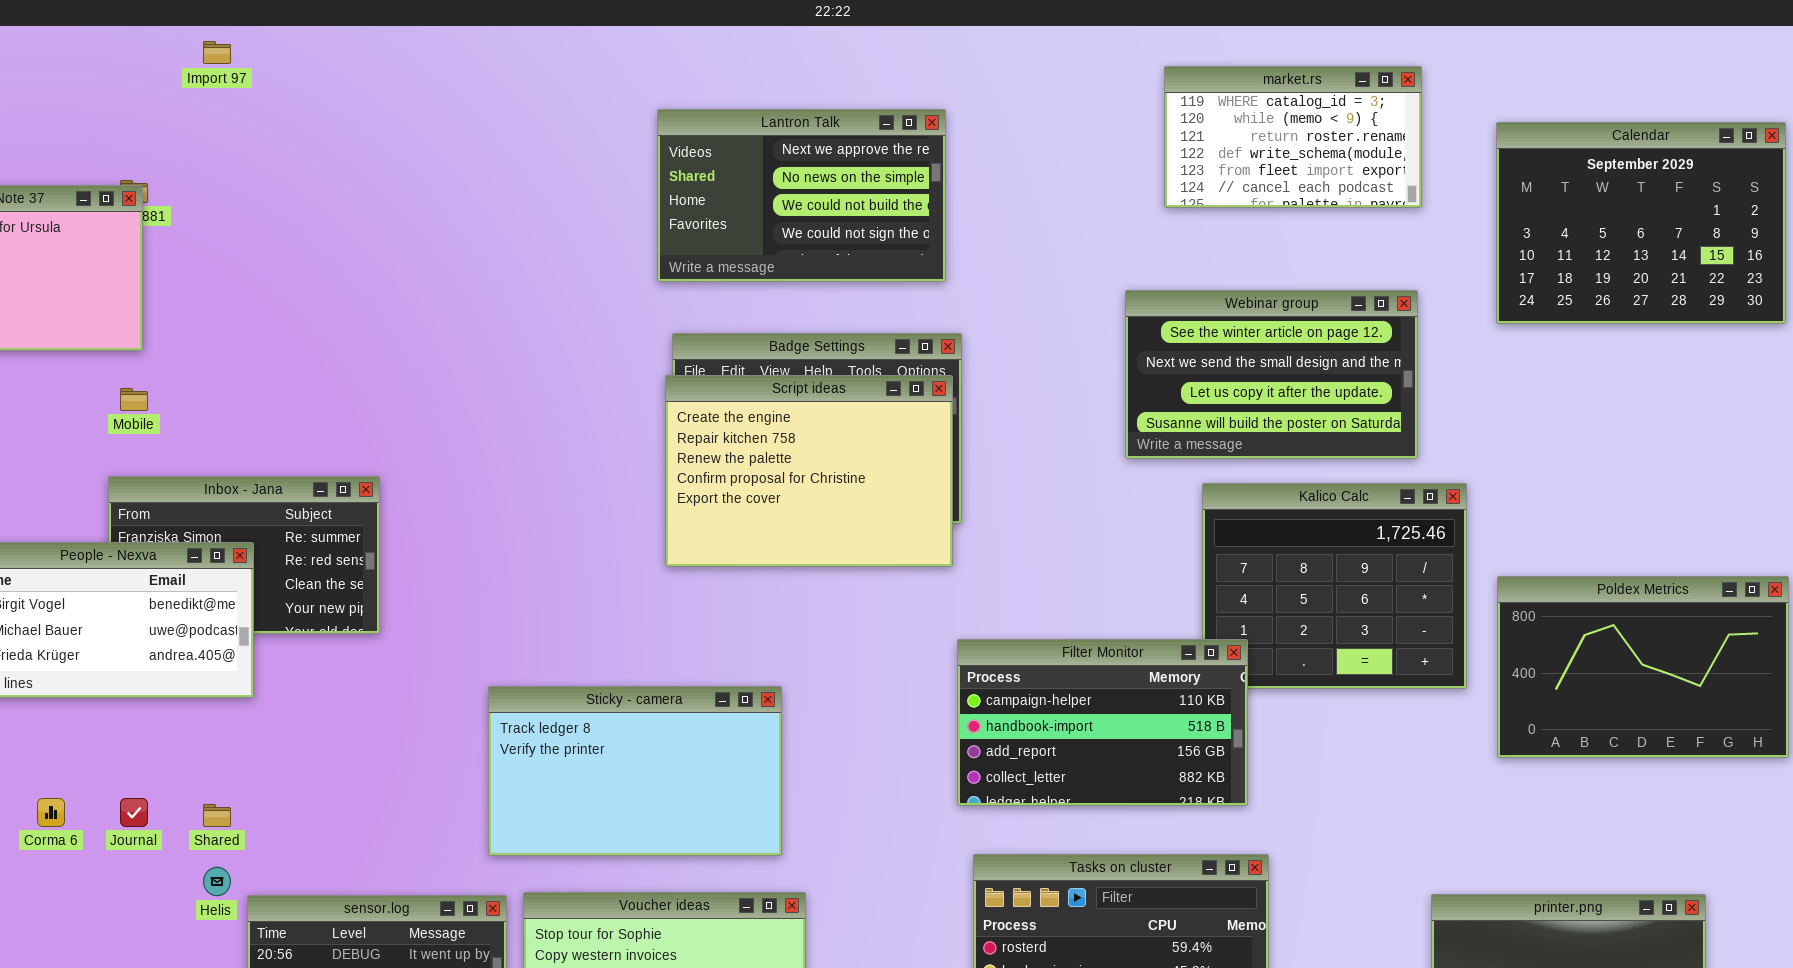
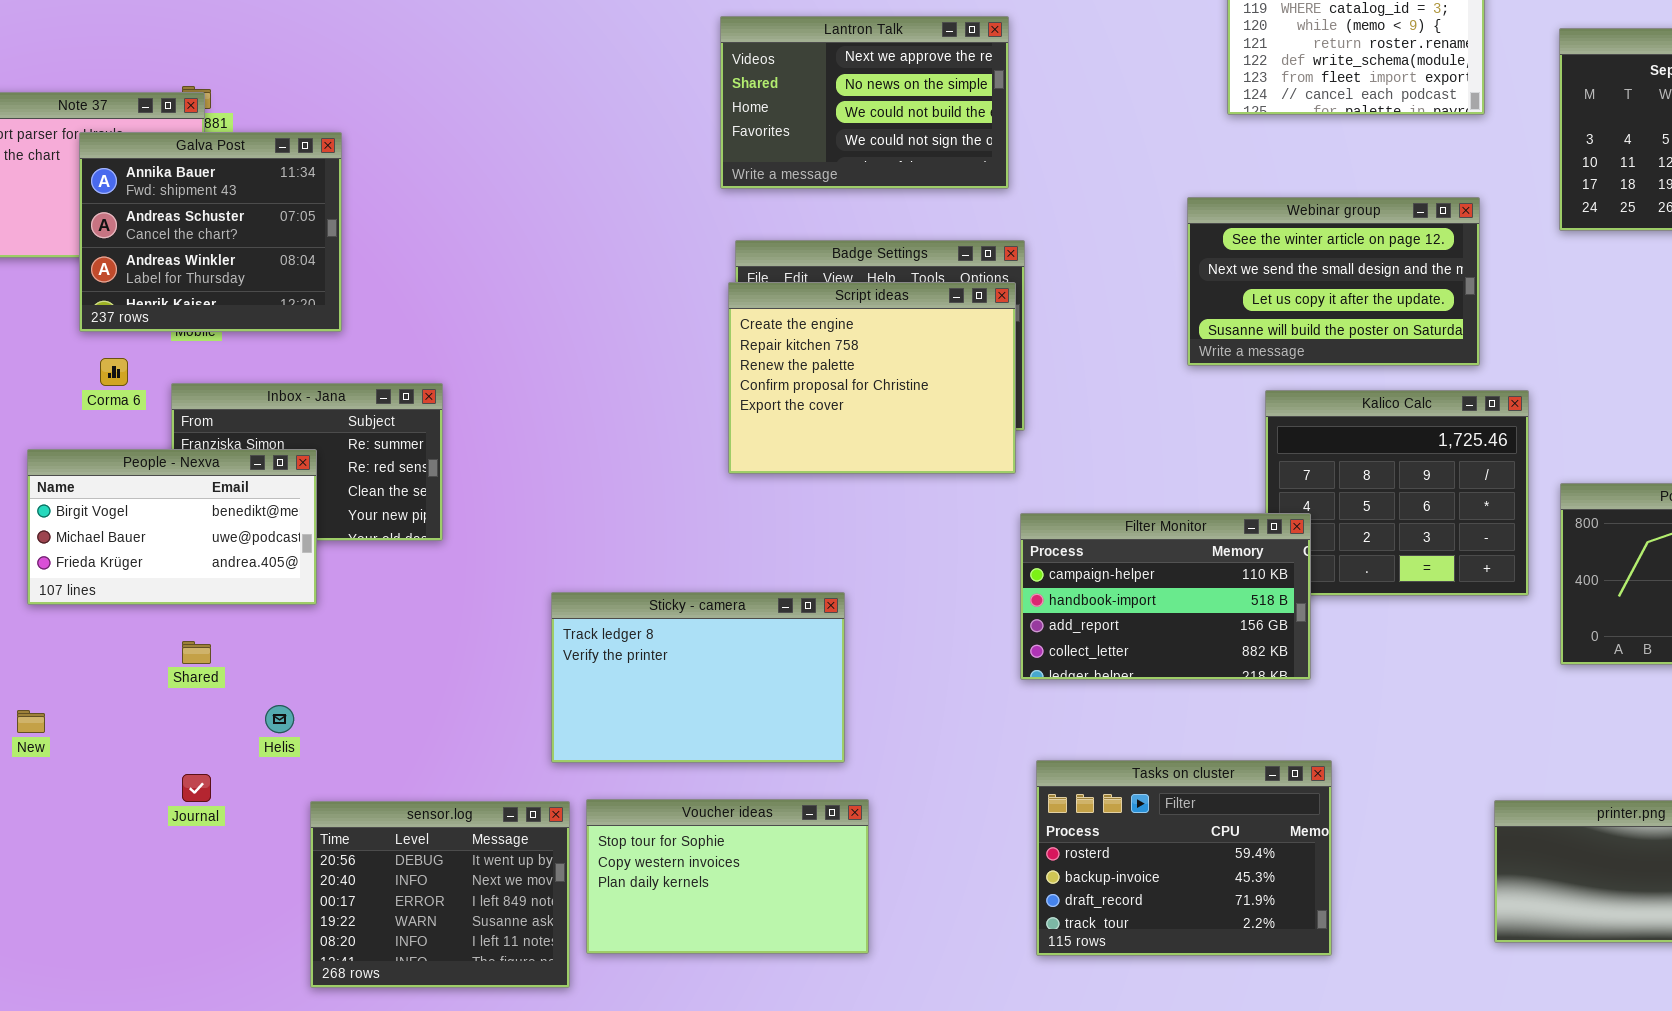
Galva Post: none -> [79,132,342,332], opened
Filter Monitor: [957,639,1248,806] -> [1020,513,1311,680], moved
Corma 6: [37,798,65,827] -> [100,358,128,386], moved
Journal: [120,798,148,827] -> [182,774,211,802], moved
Shared: [203,804,231,827] -> [182,641,211,664], moved
Helis: [203,867,231,896] -> [265,705,294,733], moved

